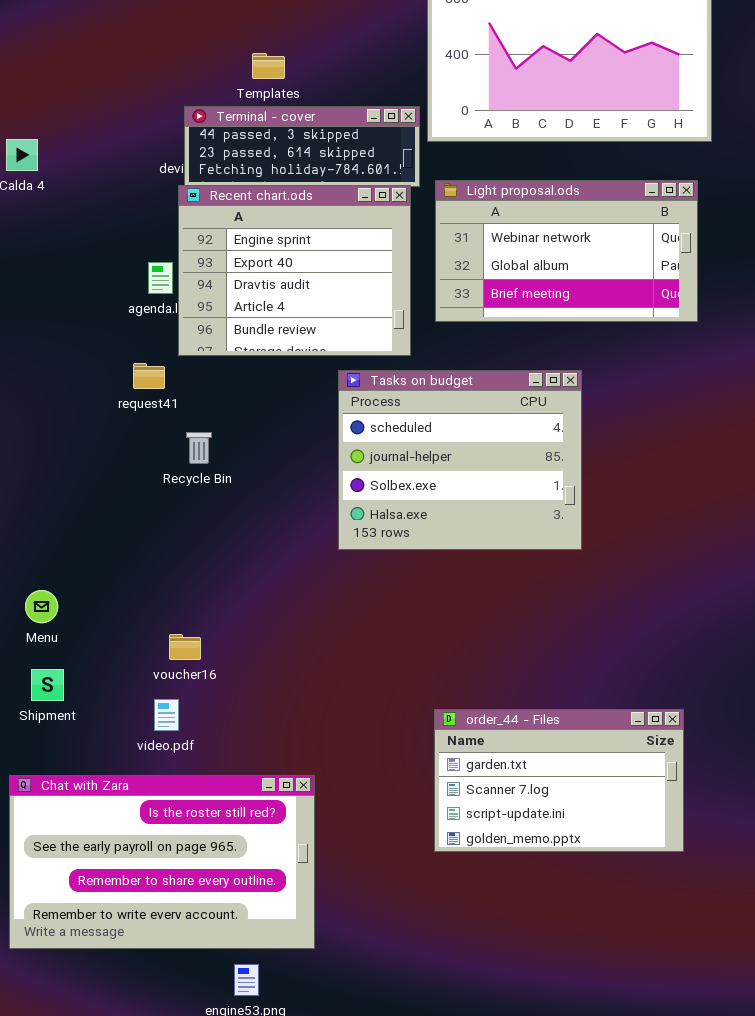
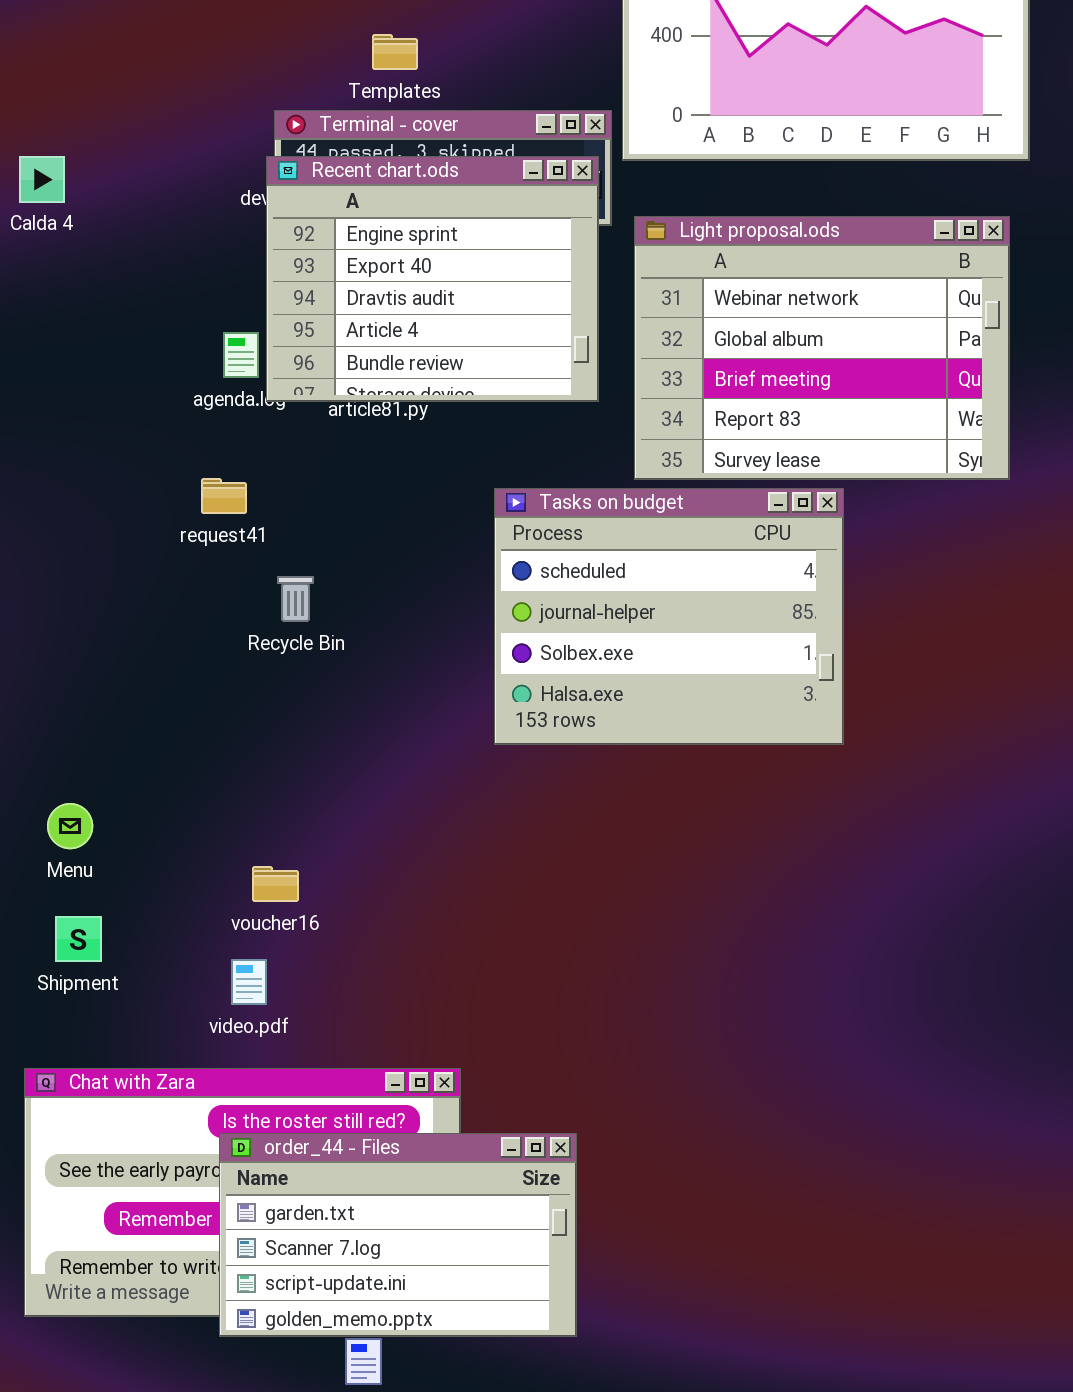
Light proposal.ods: [435,180,698,322] -> [634,216,1010,480], resized
Recent chart.ods: [178,185,411,356] -> [266,156,599,402], moved
order_44 - Files: [434,709,684,852] -> [219,1133,577,1337], moved

